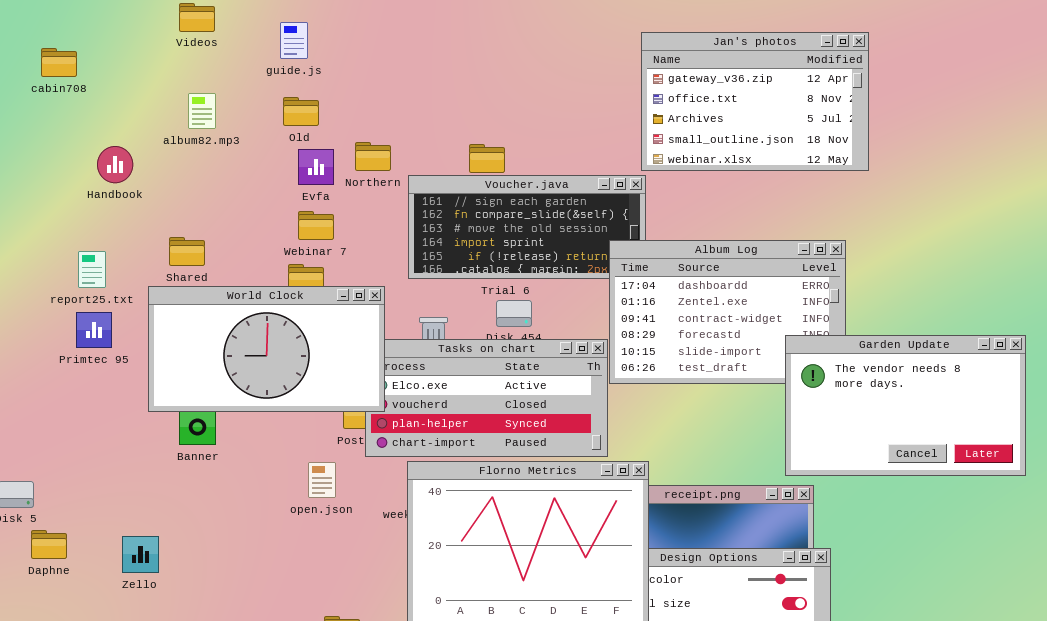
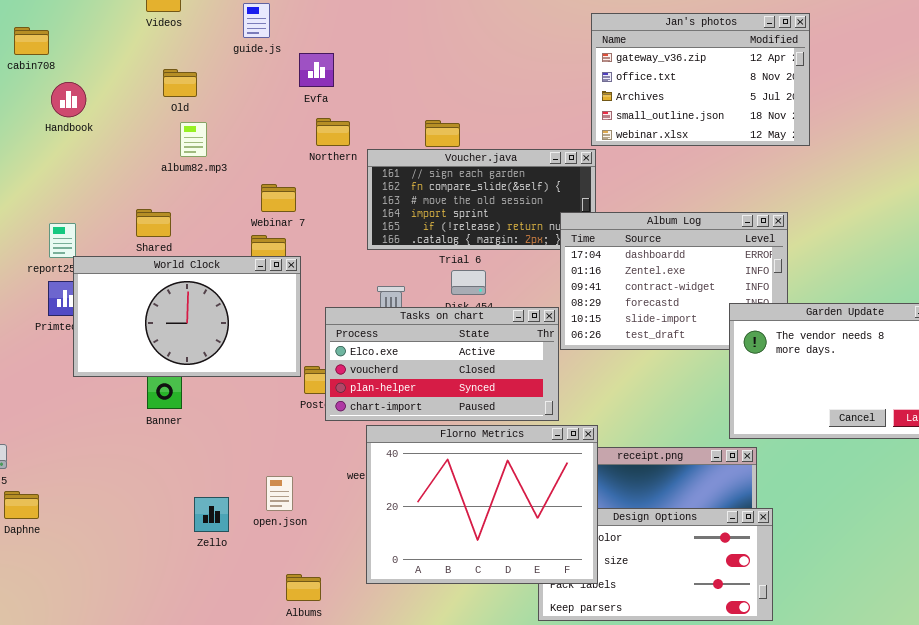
album82.mp3: [188,93,216,129] -> [180,122,207,157], moved
Old: [283,97,319,126] -> [163,69,197,97], moved
Handbook: [97,146,133,183] -> [51,82,86,117], moved
Evfa: [298,149,334,185] -> [299,53,334,87], moved
World Clock: [148,286,385,412] -> [73,256,301,377], moved
open.json: [308,462,336,498] -> [266,476,293,511], moved
Zello: [122,536,159,573] -> [194,497,229,532], moved

